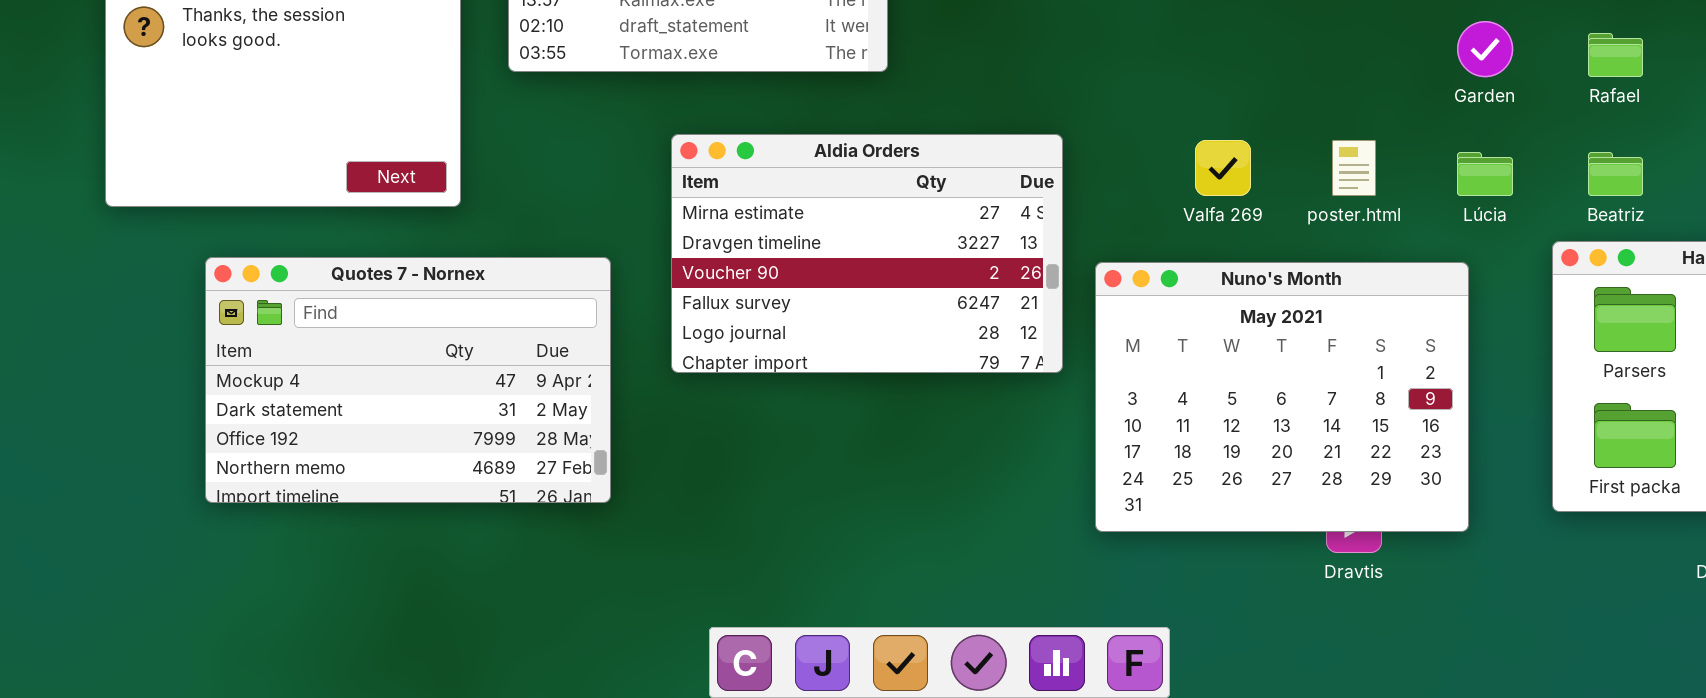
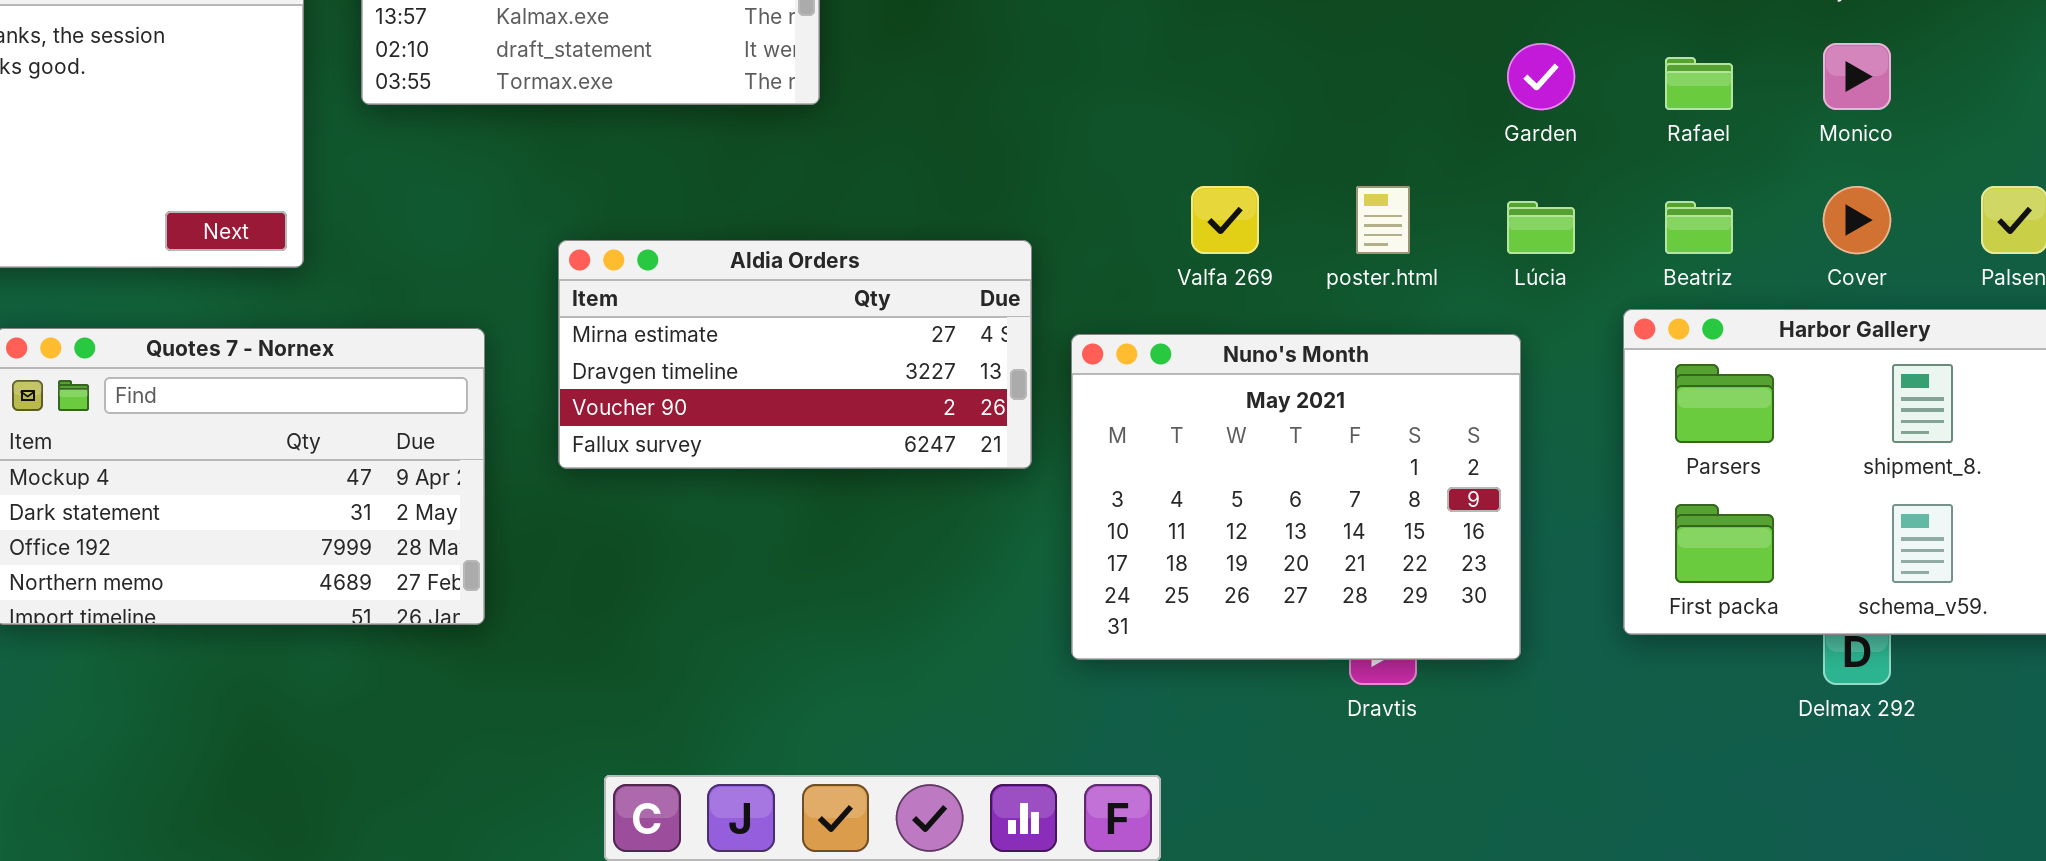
Aldia Orders: [671,134,1063,373] -> [558,240,1032,469], resized

